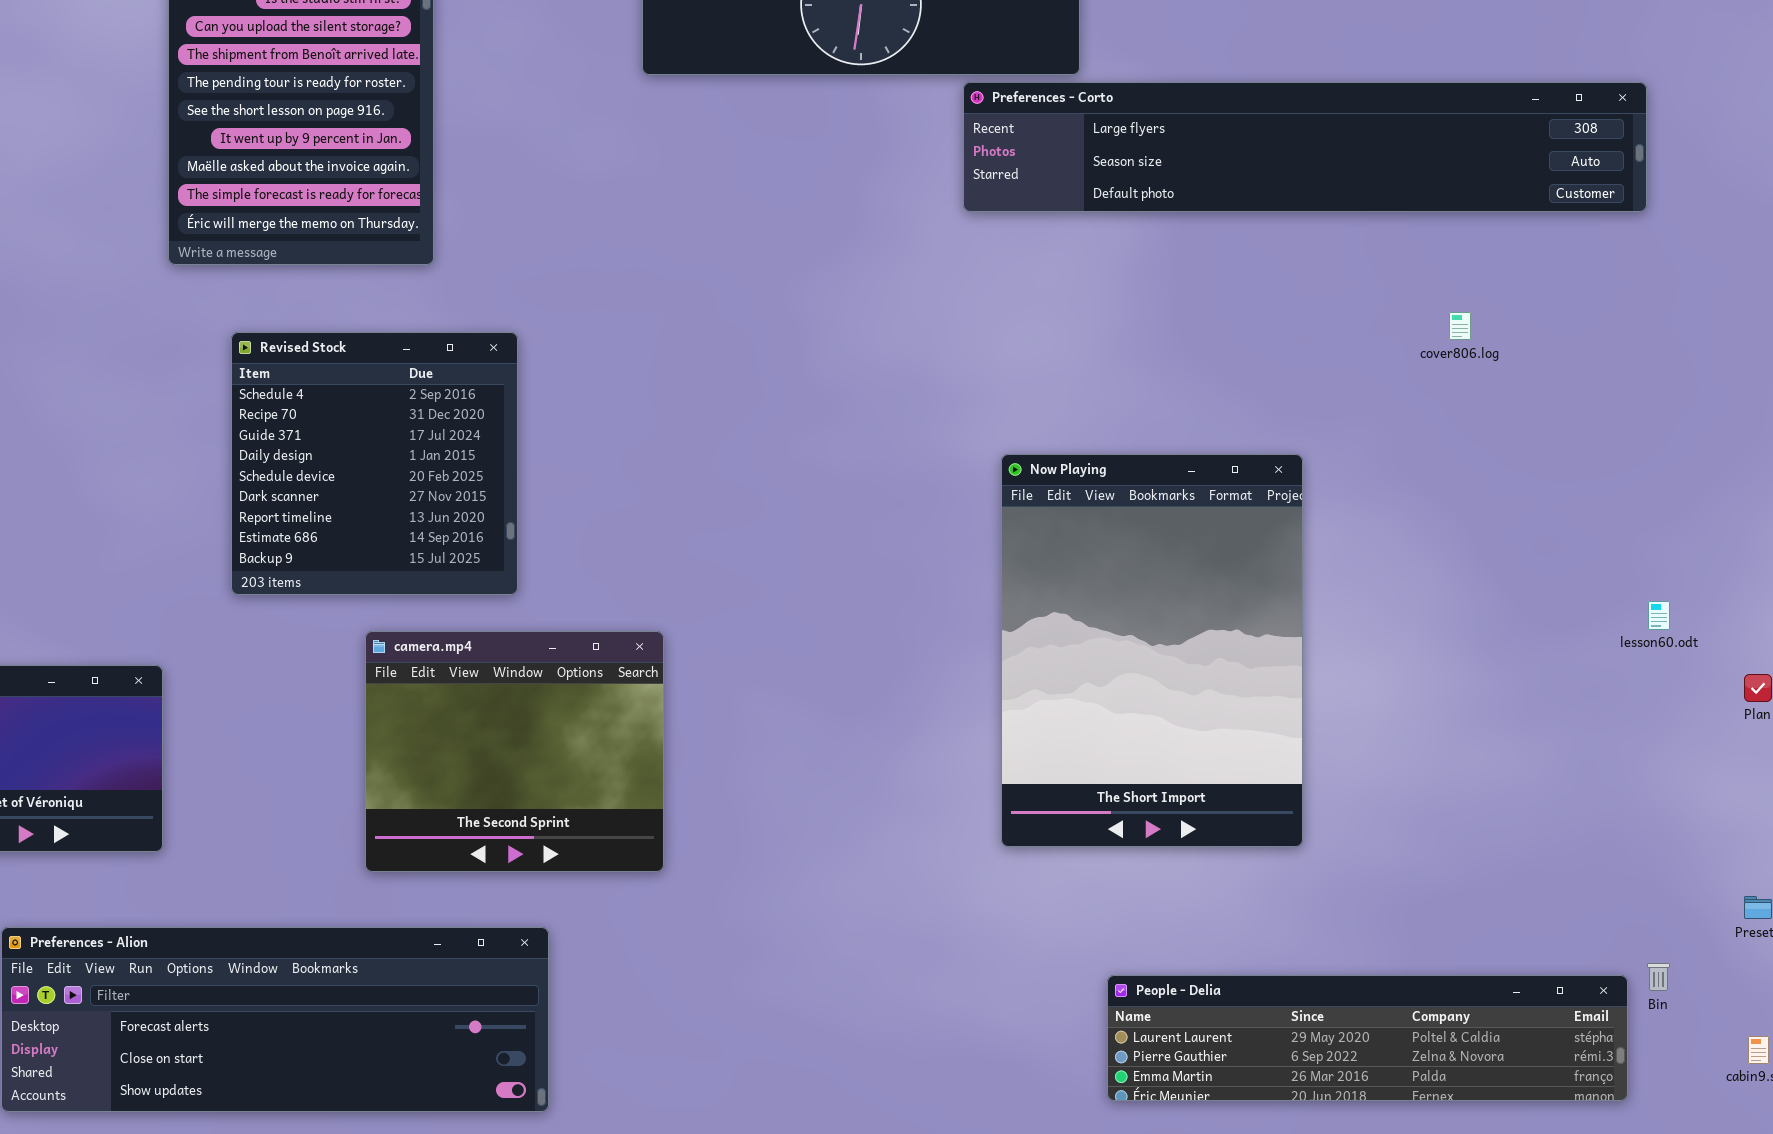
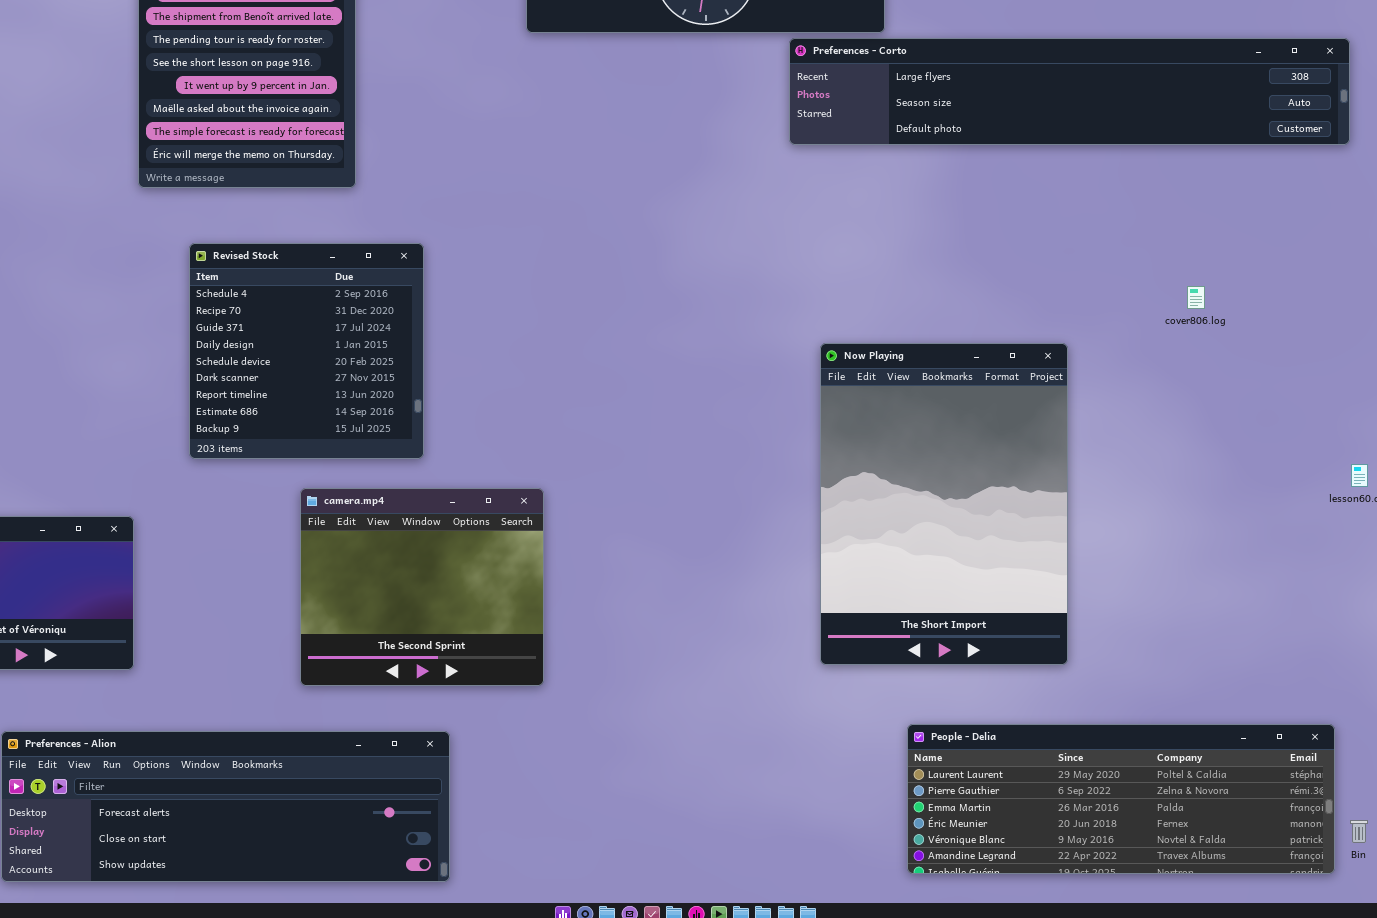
cover806.log: [1449,312,1471,340] -> [1187,286,1205,309], moved
Bin: [1647,963,1670,991] -> [1350,820,1368,843], moved
People - Delia: [1107,975,1628,1101] -> [907,724,1335,874], resized

